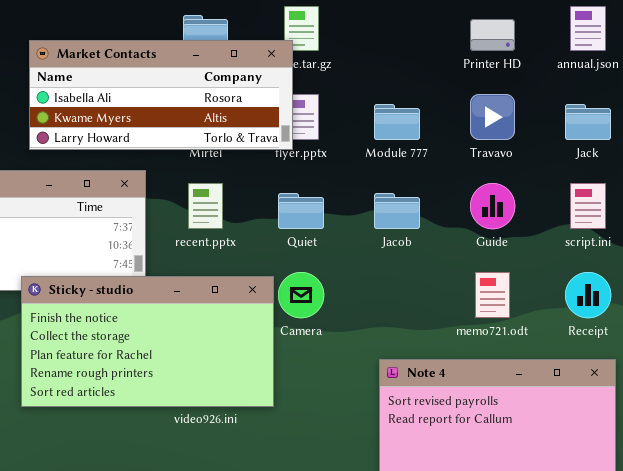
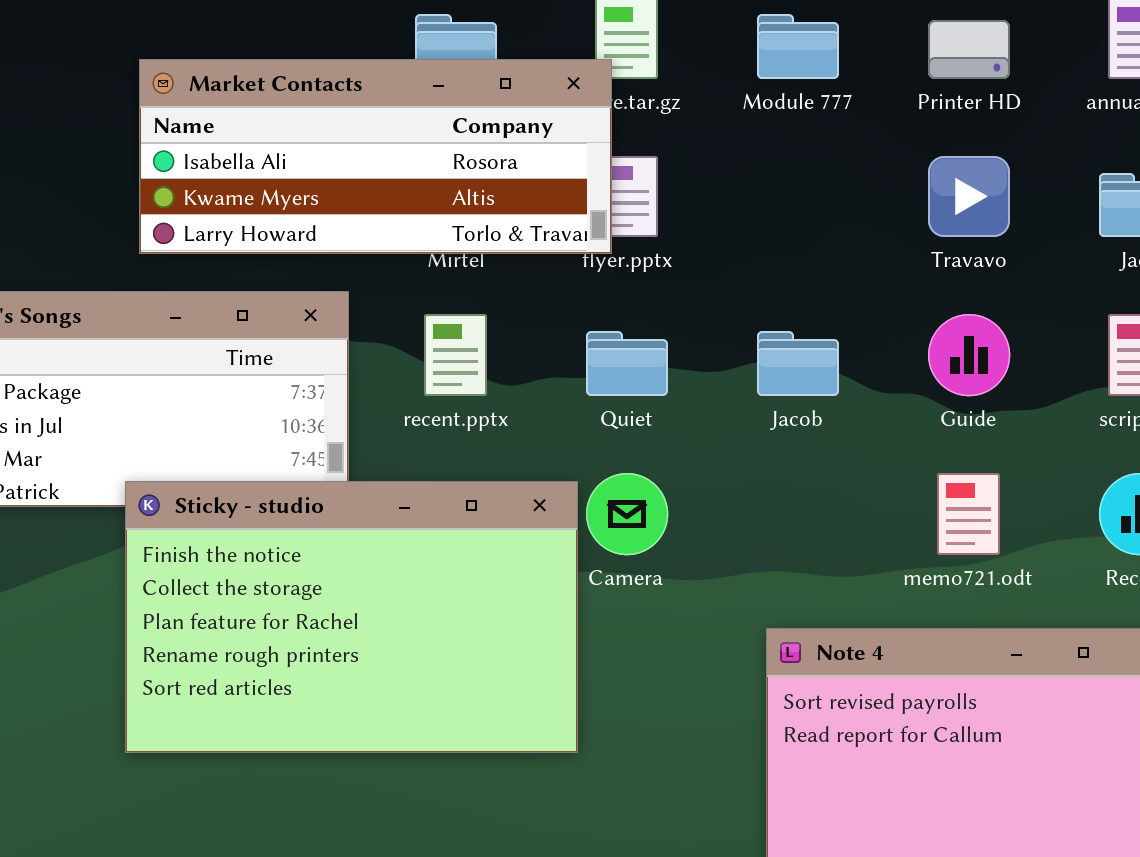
Module 777: [374,104,420,140] -> [757,14,839,79], moved
Sticky - studio: [21,276,274,407] -> [125,481,578,753], resized

